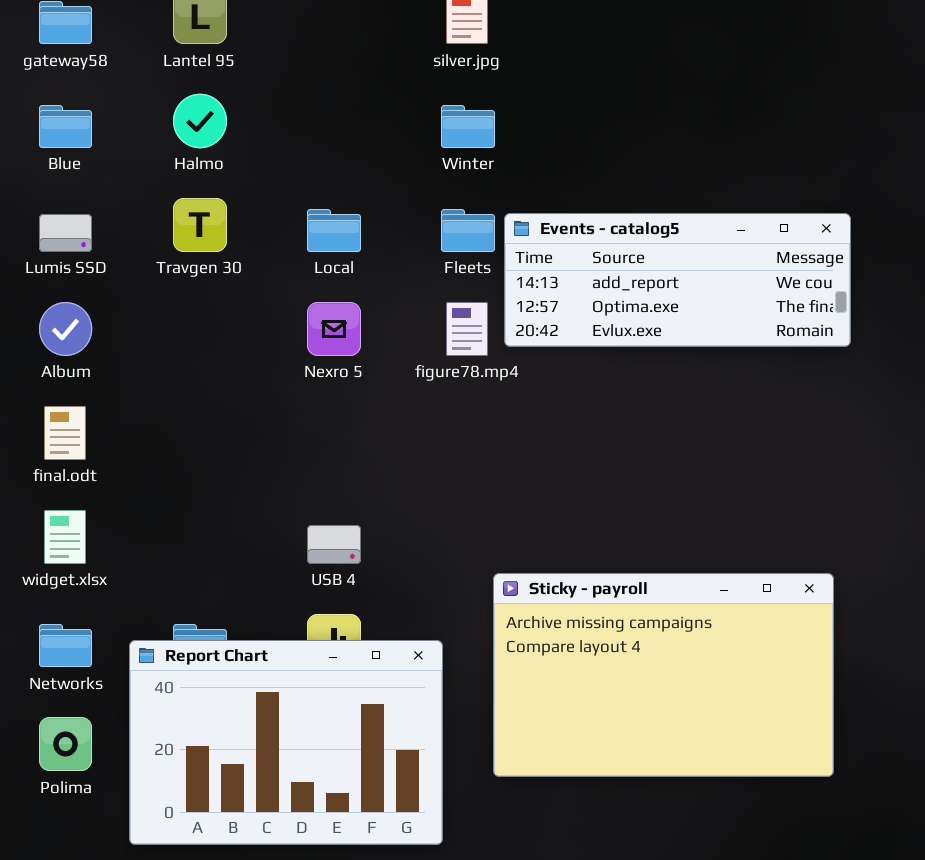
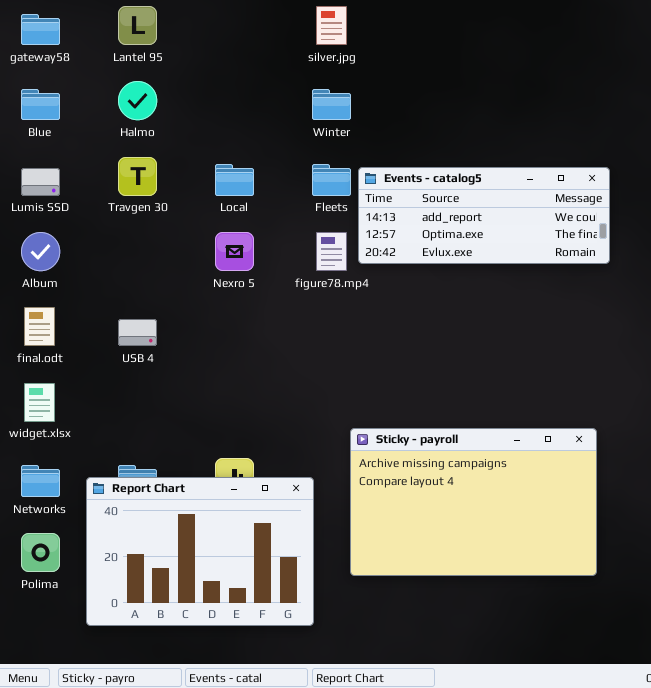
USB 4: [307,525,361,564] -> [118,319,157,346], moved

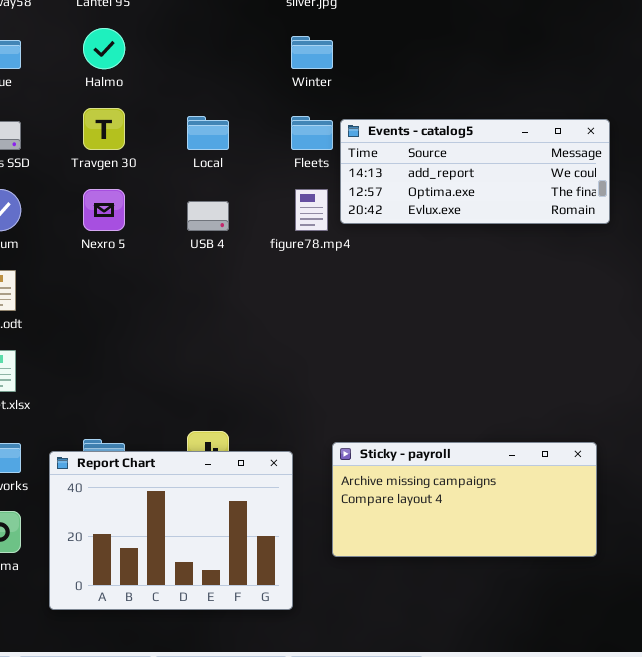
Nexro 5: [215,232,254,271] -> [83,189,125,231], moved
USB 4: [118,319,157,346] -> [187,201,229,231], moved
Sticky - payroll: [350,428,597,576] -> [332,442,597,557], resized

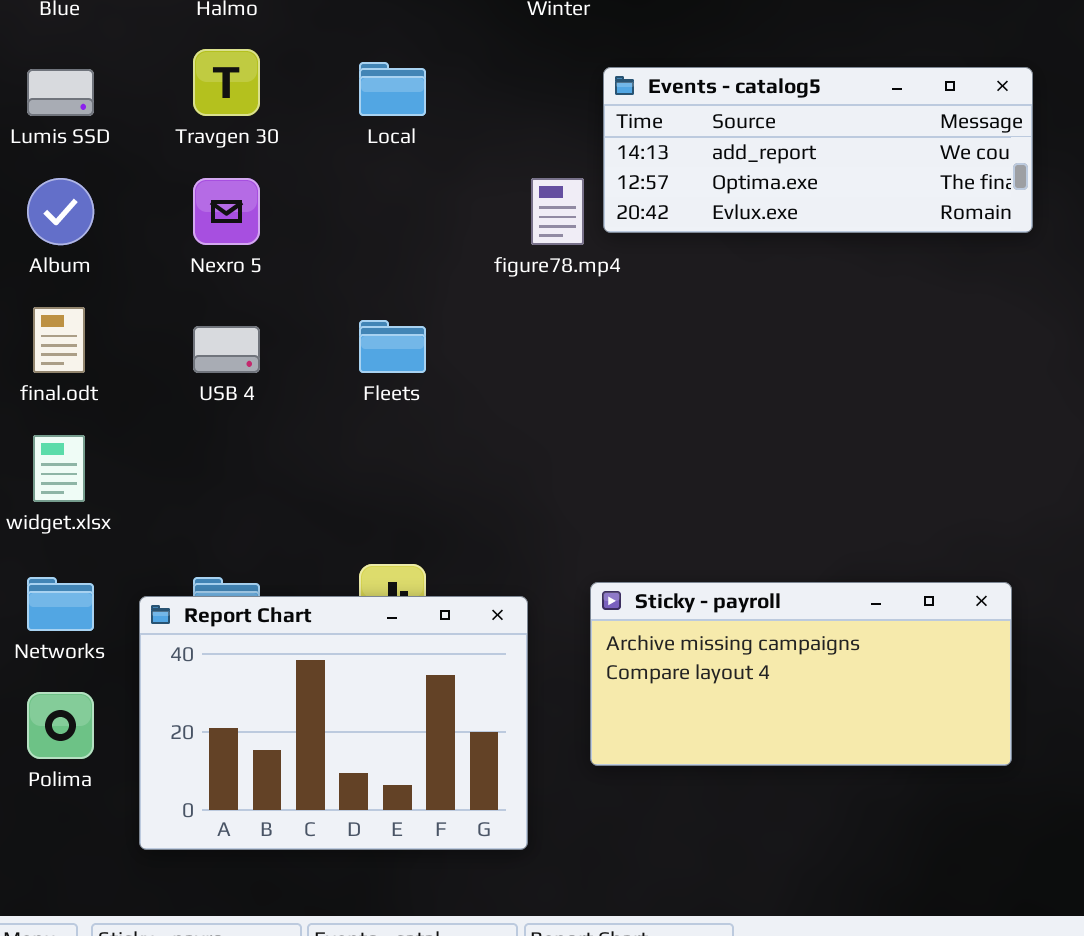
Fleets: [291,116,333,150] -> [359,320,426,373], moved
USB 4: [187,201,229,231] -> [193,326,260,373], moved

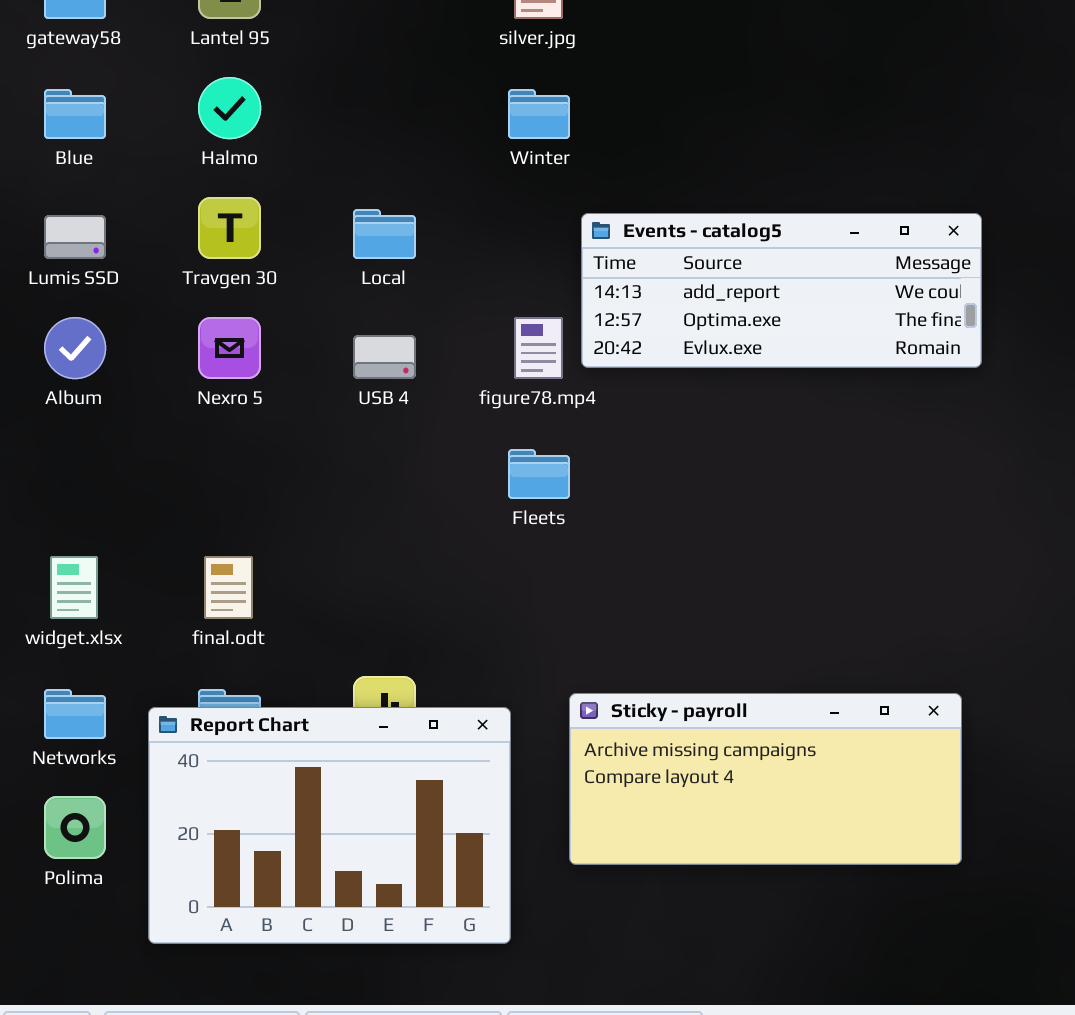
final.odt: [33,307,85,373] -> [204,556,253,619], moved
Fleets: [359,320,426,373] -> [508,449,570,499], moved
USB 4: [193,326,260,373] -> [353,335,416,379], moved

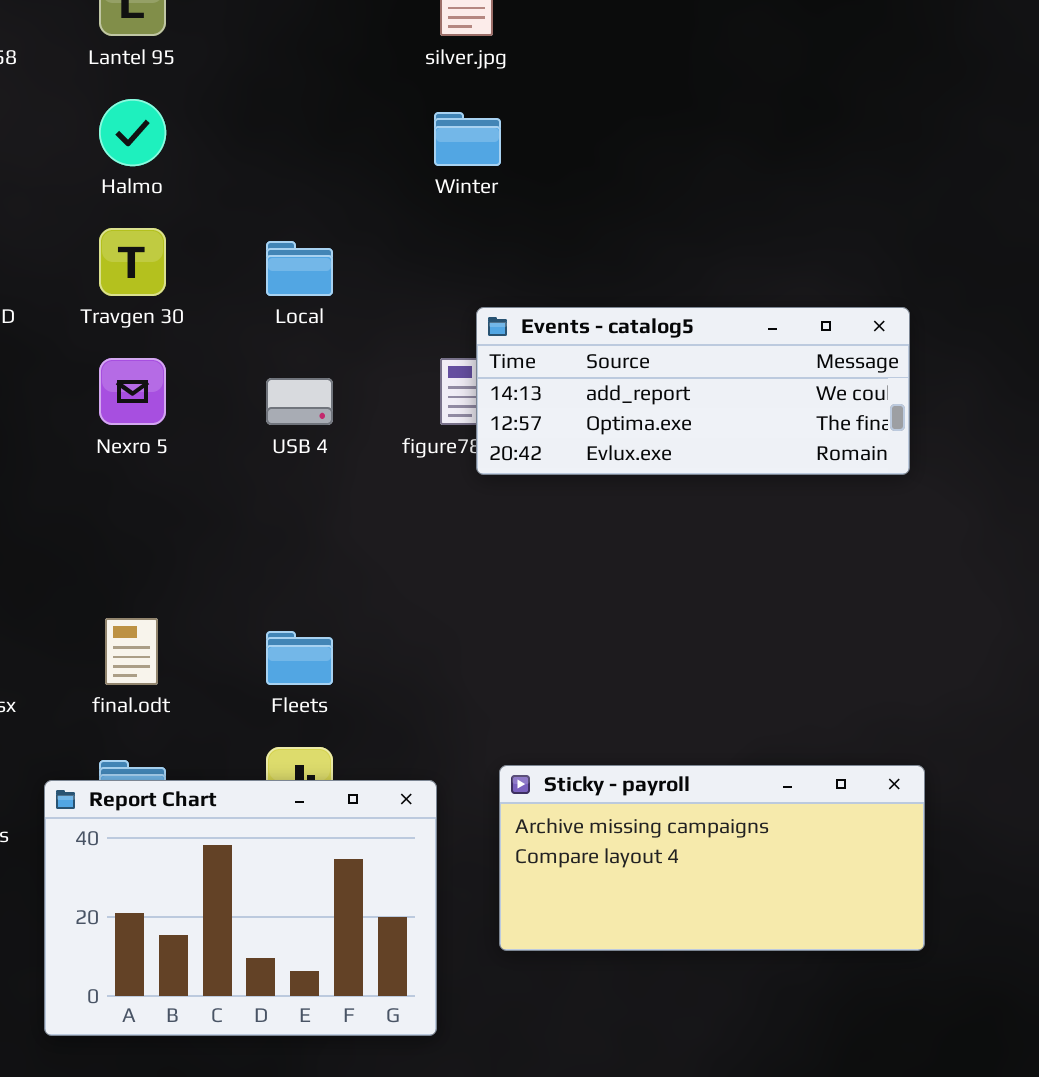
Events - catalog5: [581,213,982,368] -> [476,307,910,475], moved
Fleets: [508,449,570,499] -> [266,631,333,685], moved

